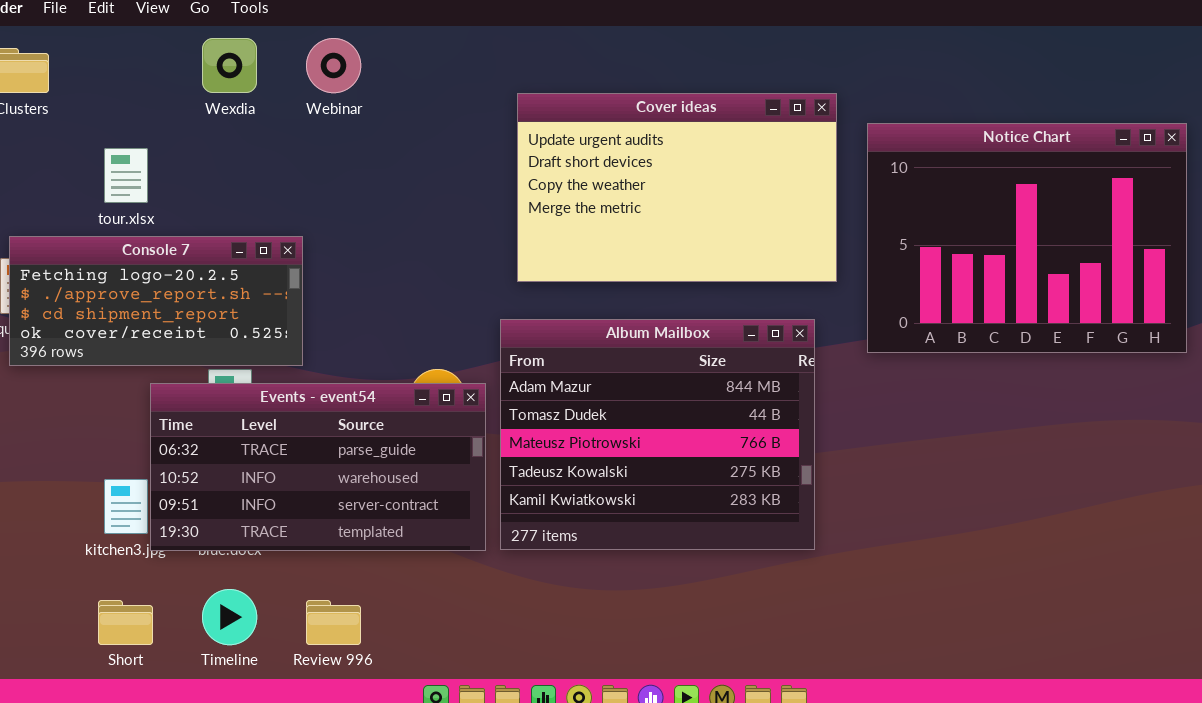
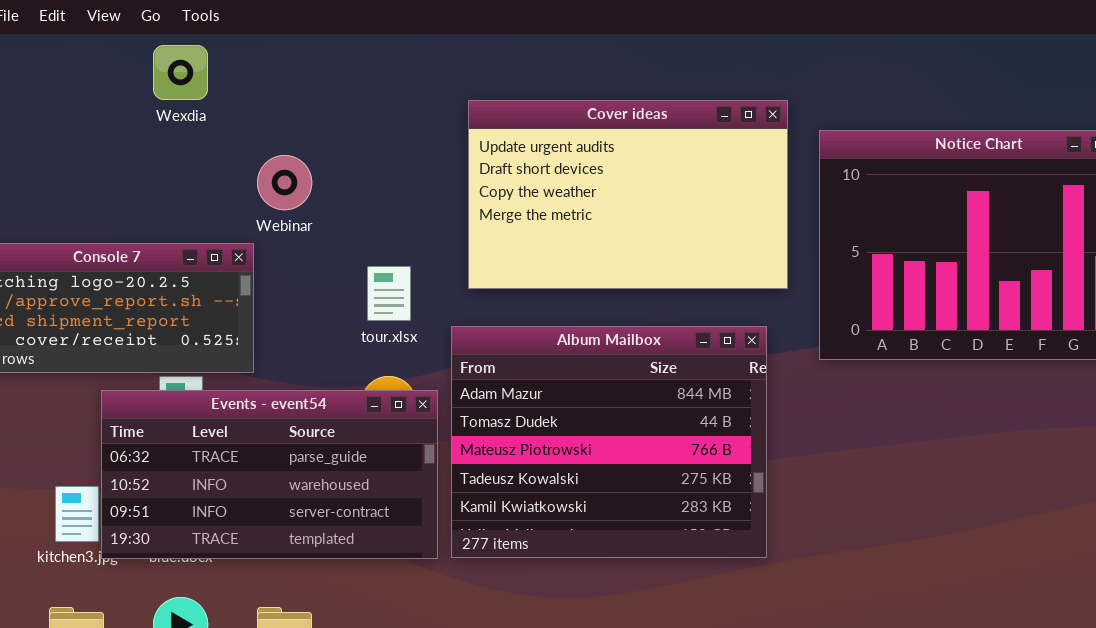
Webinar: [306,38,361,93] -> [257,155,312,210], moved
tour.xlsx: [104,148,148,203] -> [367,266,411,321], moved

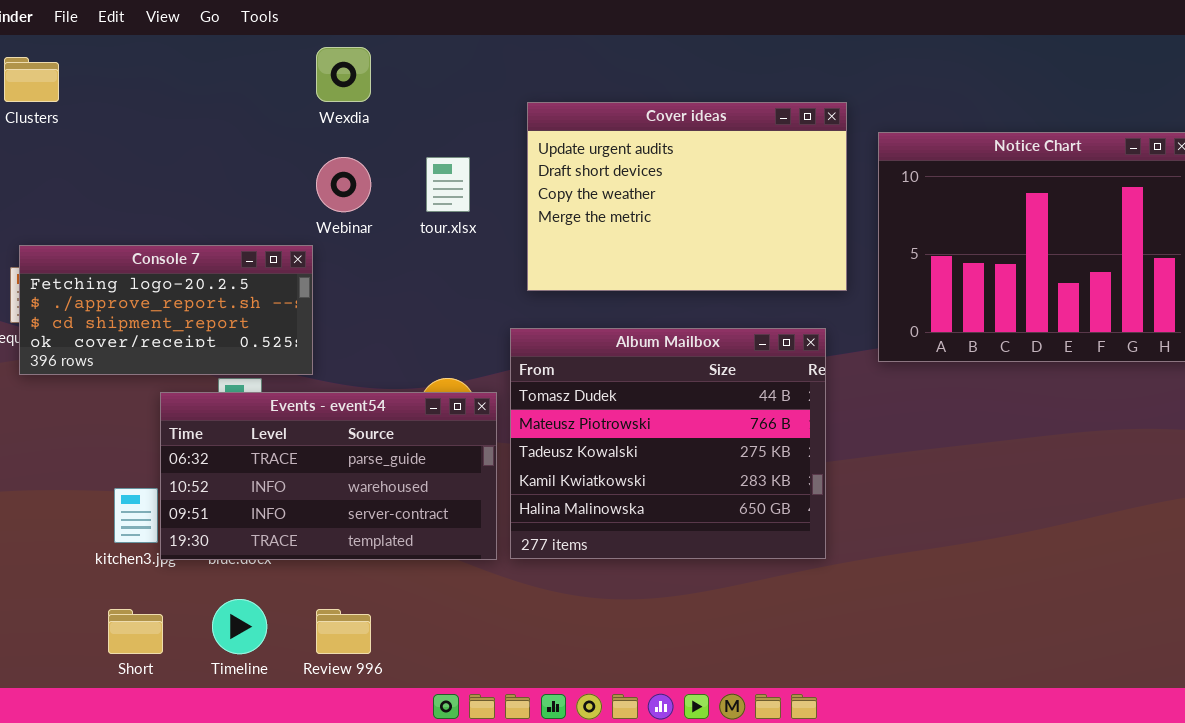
Wexdia: [153,45,208,100] -> [316,47,371,102], moved
tour.xlsx: [367,266,411,321] -> [426,157,470,212], moved
Album Mailbox: [451,326,767,558] -> [510,328,826,559], scrolled down 1 row

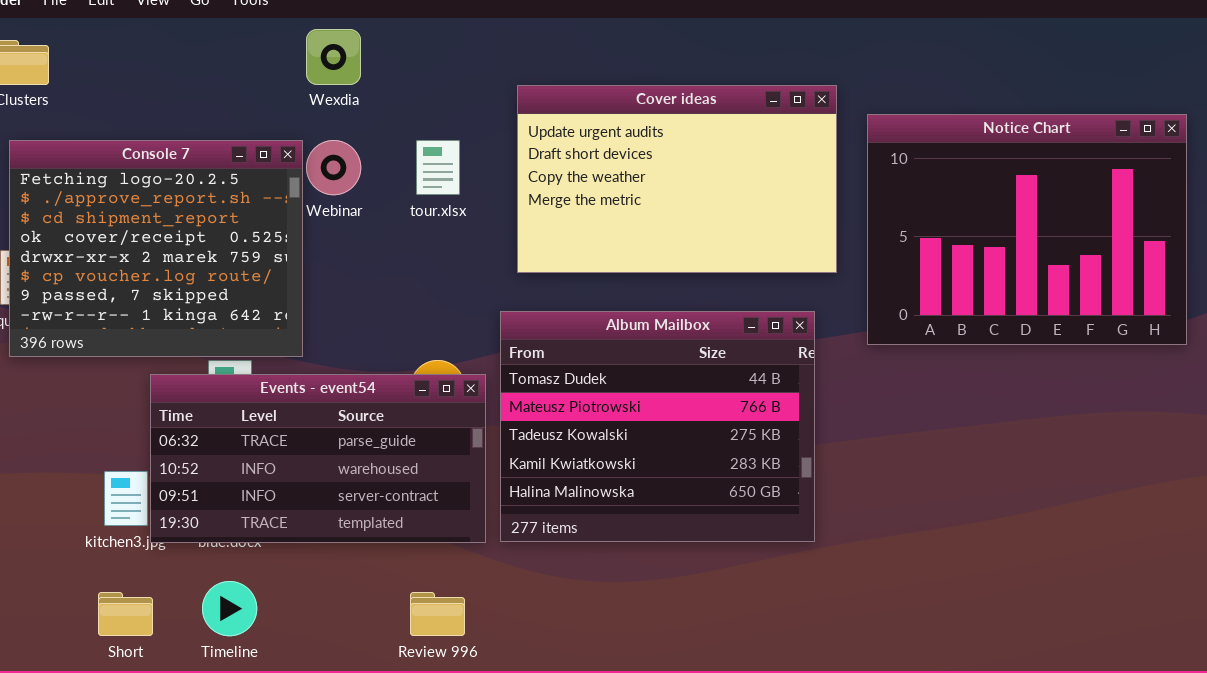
Console 7: [19,245,313,375] -> [9,140,303,357], resized
Review 996: [316,609,371,654] -> [410,592,465,636], moved

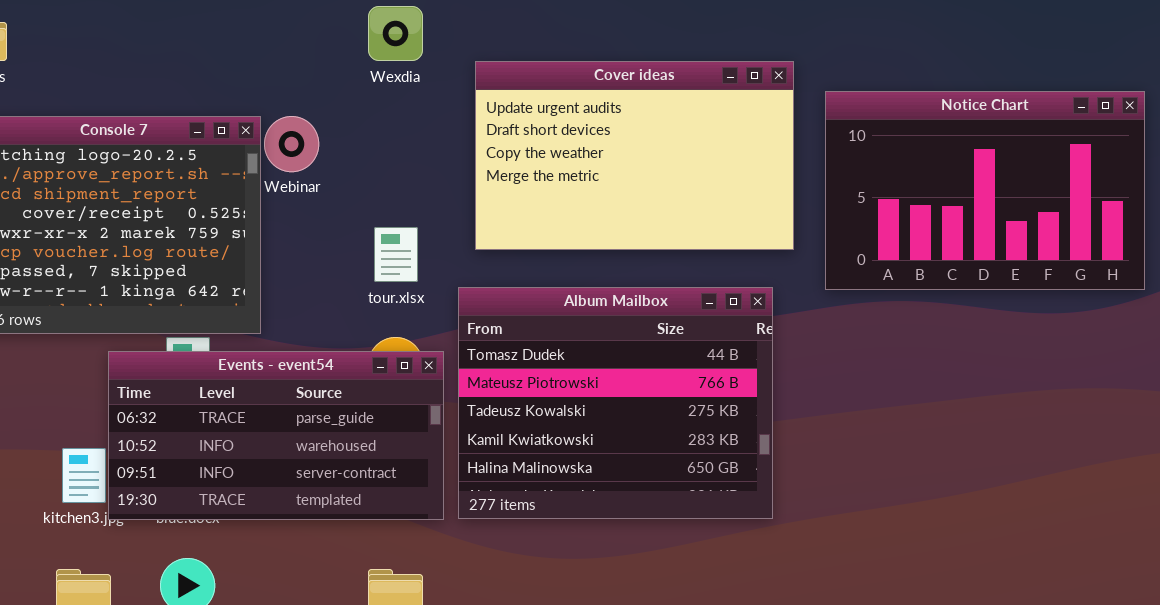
Wexdia: [306,29,361,85] -> [368,6,423,61], moved
Notice Chart: [867,114,1187,345] -> [825,91,1145,290], resized
tour.xlsx: [416,140,460,195] -> [374,227,418,282], moved

